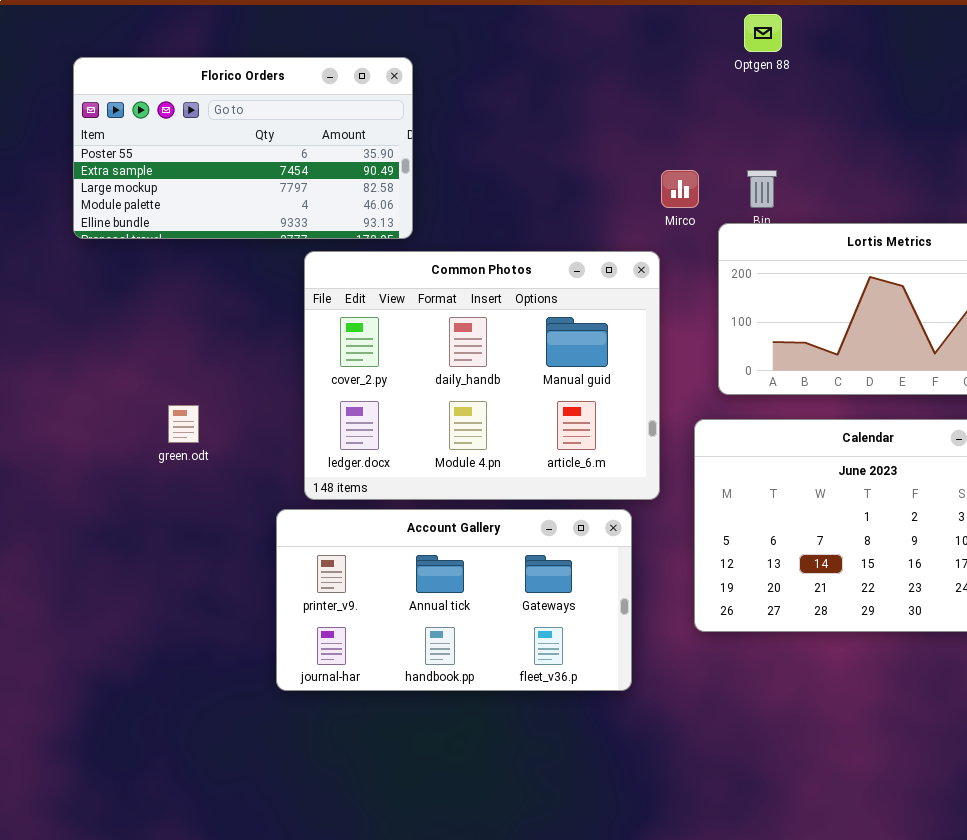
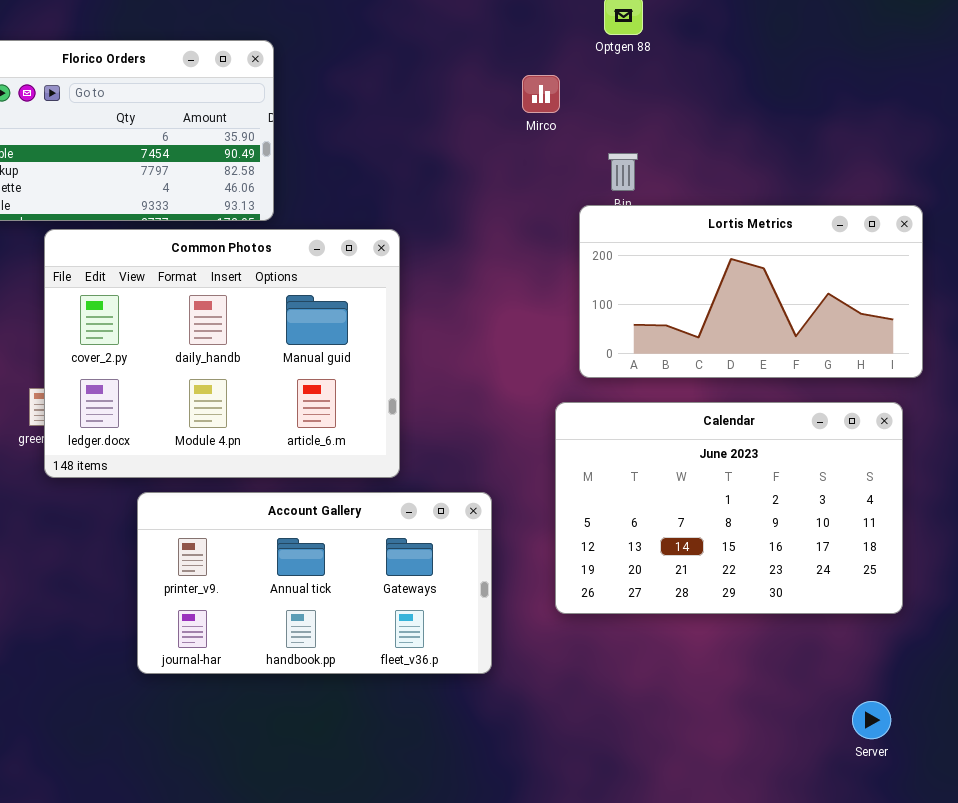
Mirco: [661,170,699,208] -> [522,75,560,113], moved
Common Photos: [304,251,660,500] -> [44,229,400,478], moved

